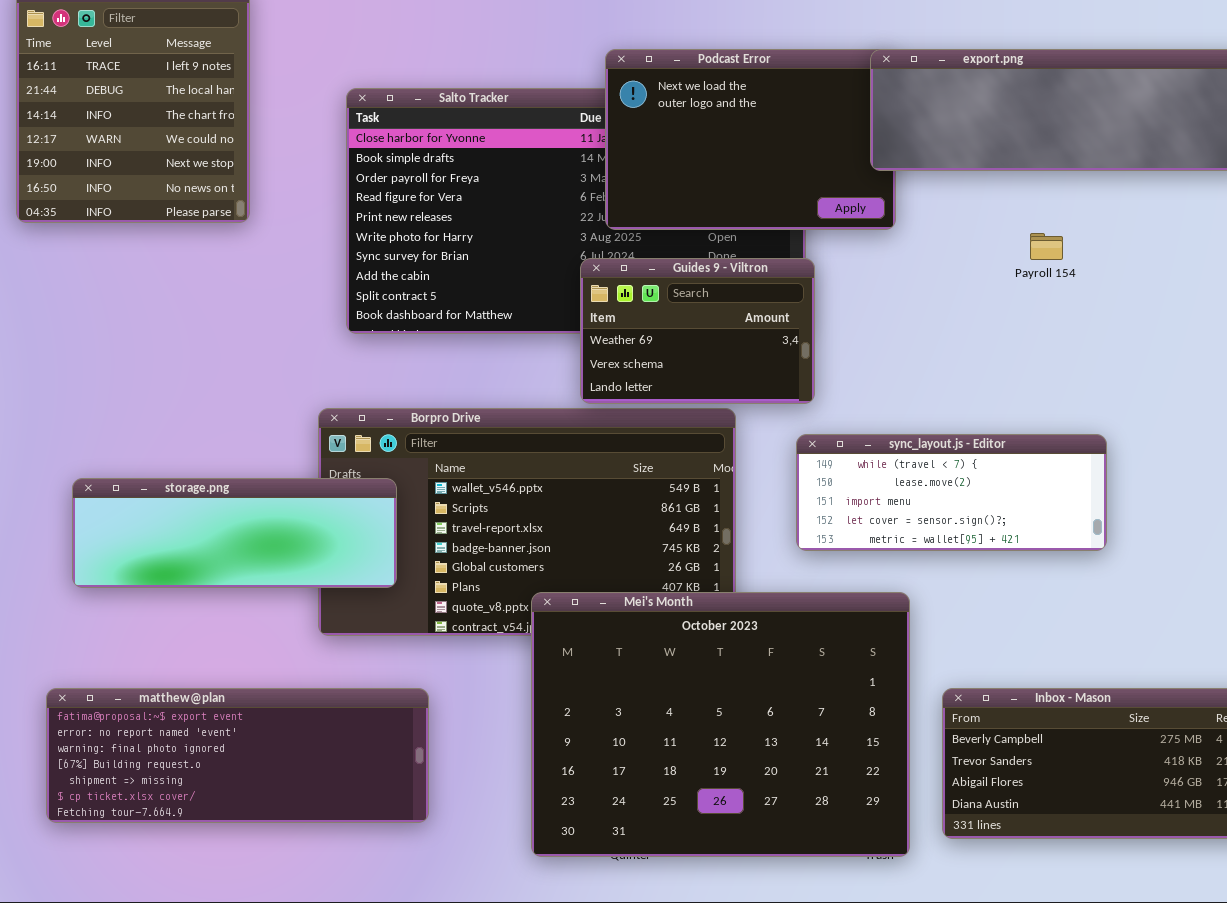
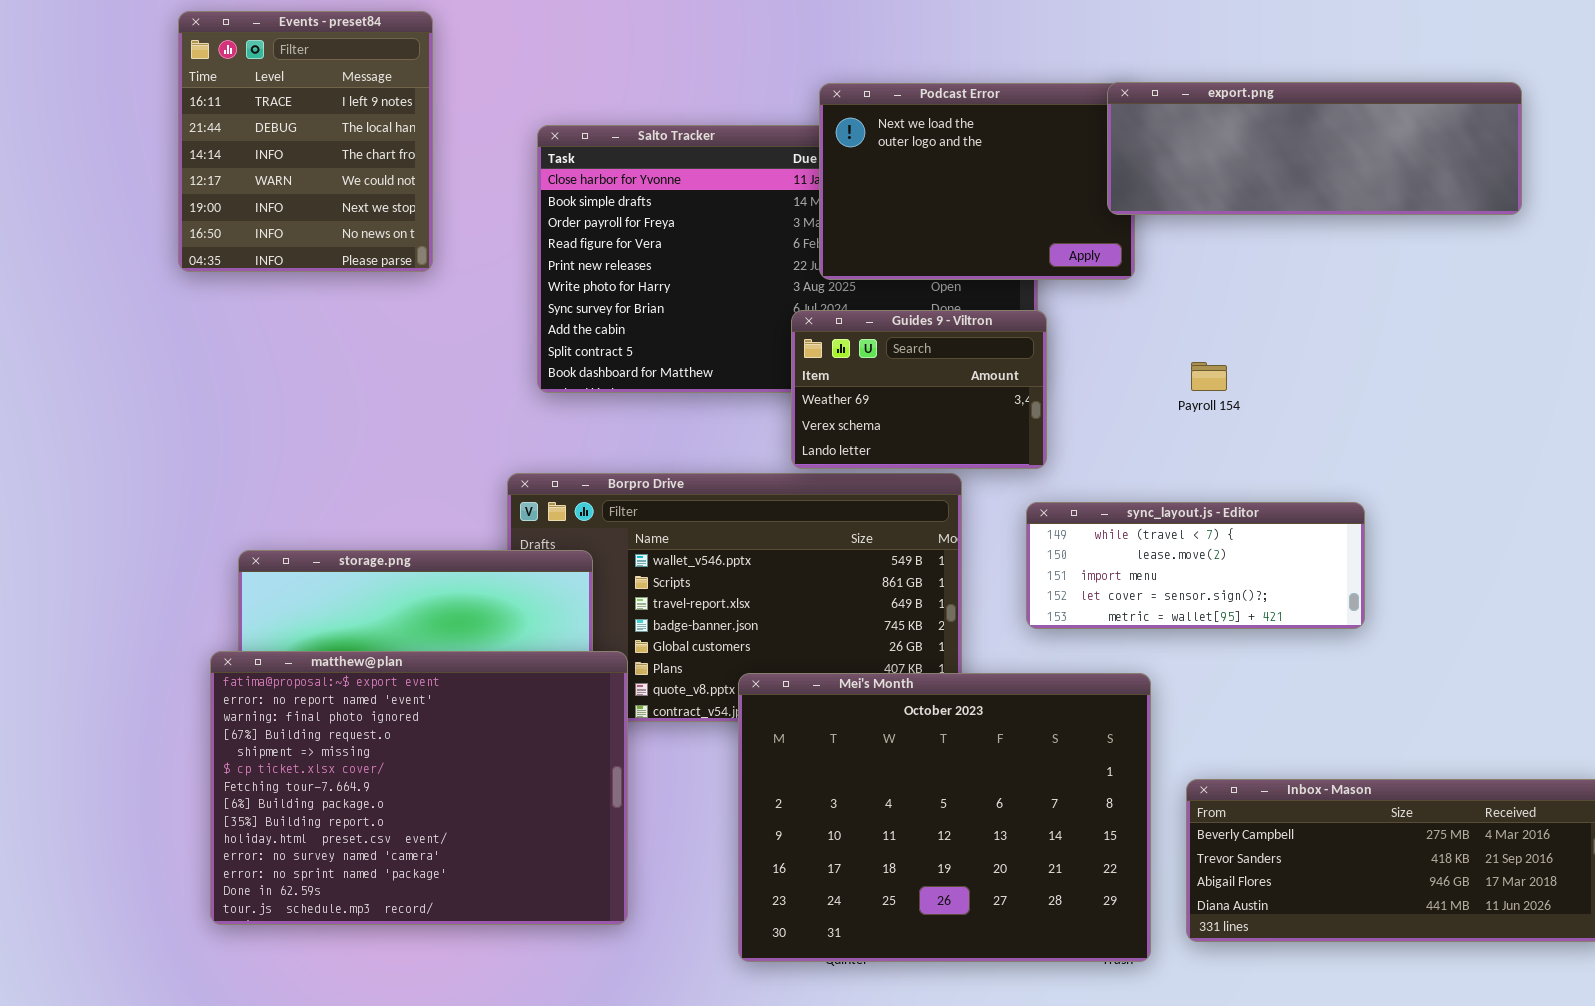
Payroll 154: [1030,233,1063,260] -> [1191,362,1227,391], moved
matthew@plan: [46,688,429,823] -> [210,651,628,925], resized

